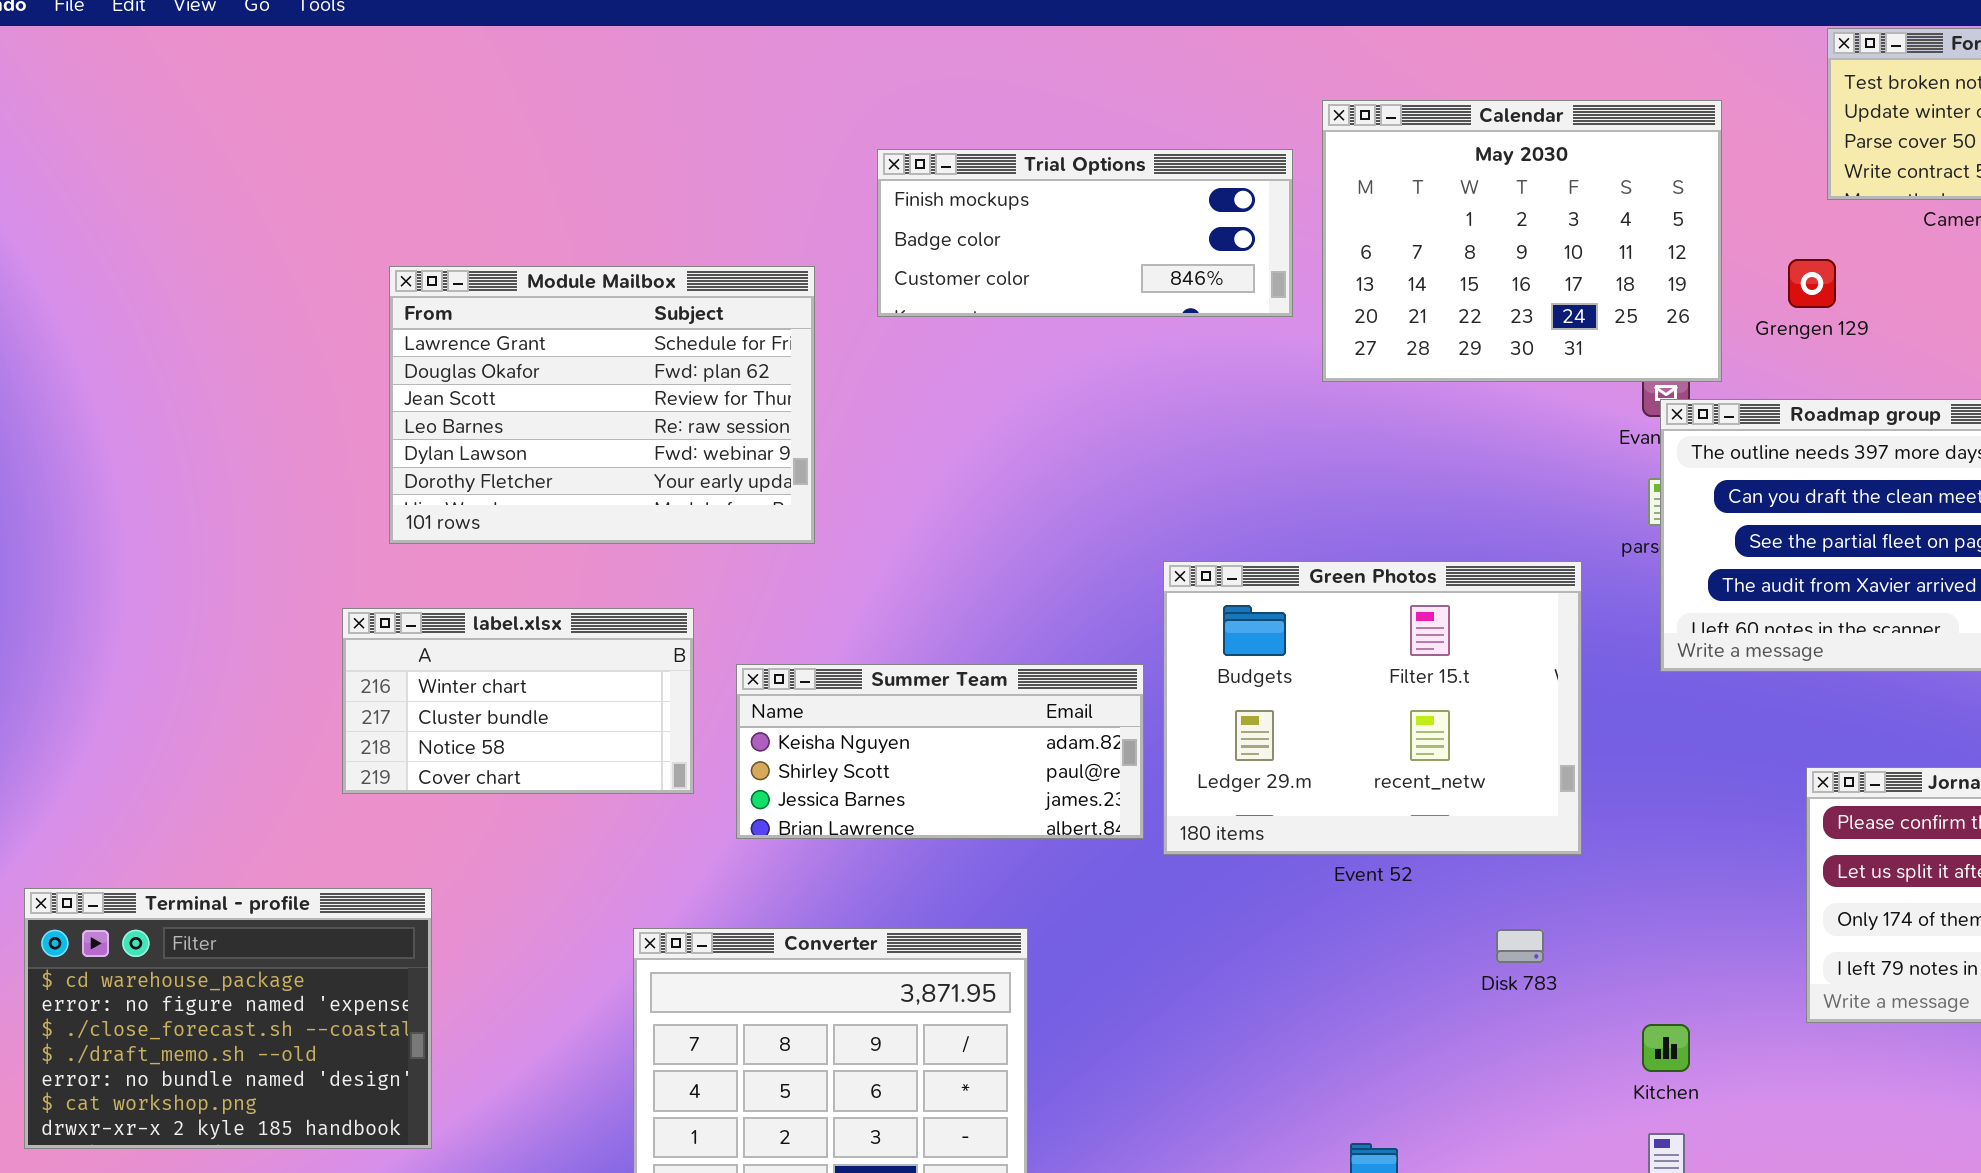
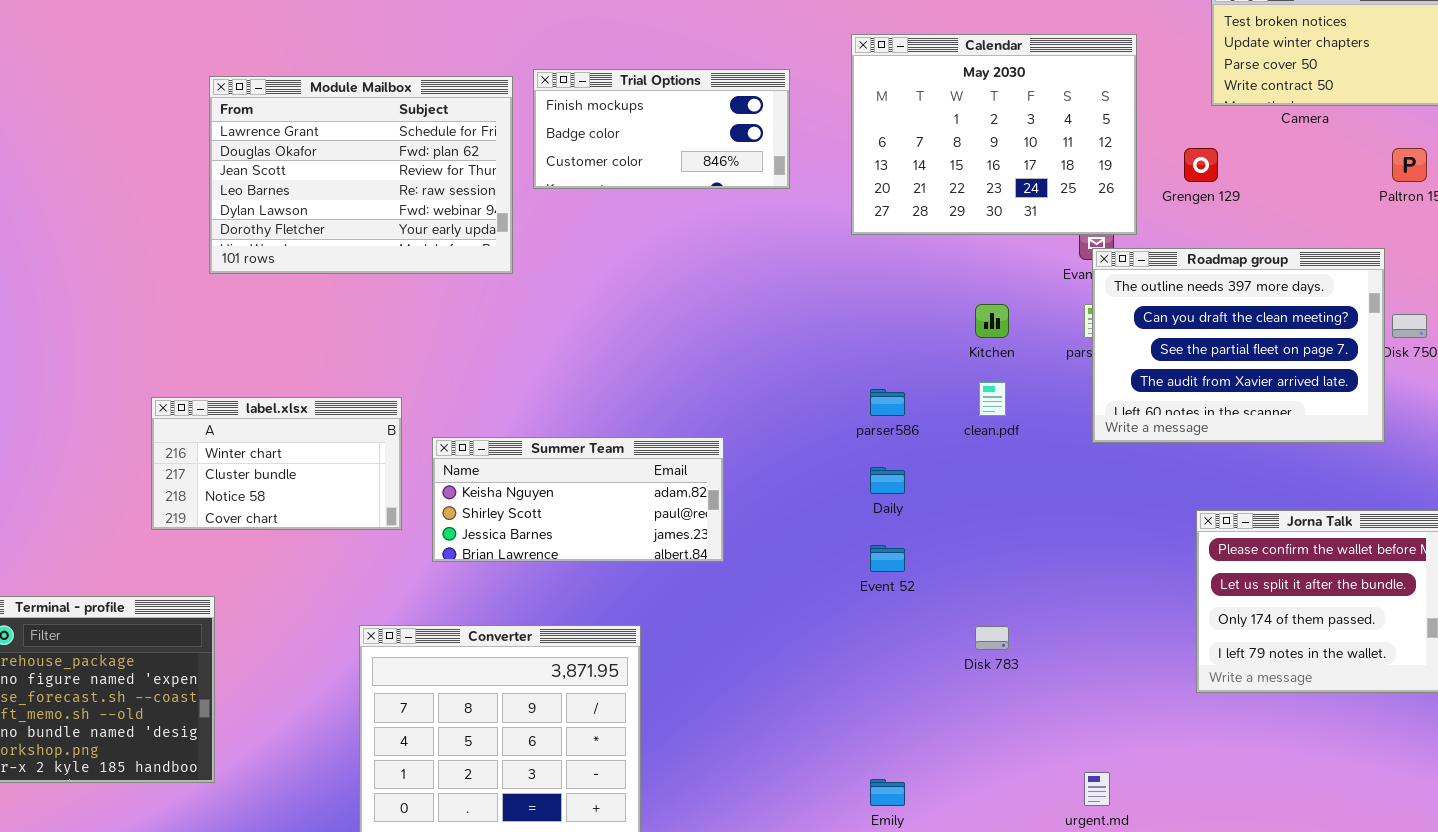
Trial Options: [877,149,1293,317] -> [533,69,790,189], resized
Module Mailbox: [389,266,815,544] -> [209,76,513,274], moved
Green Photos: [1163,561,1582,855] -> none, closed
Kitchen: [1642,1024,1690,1072] -> [975,304,1009,338], moved

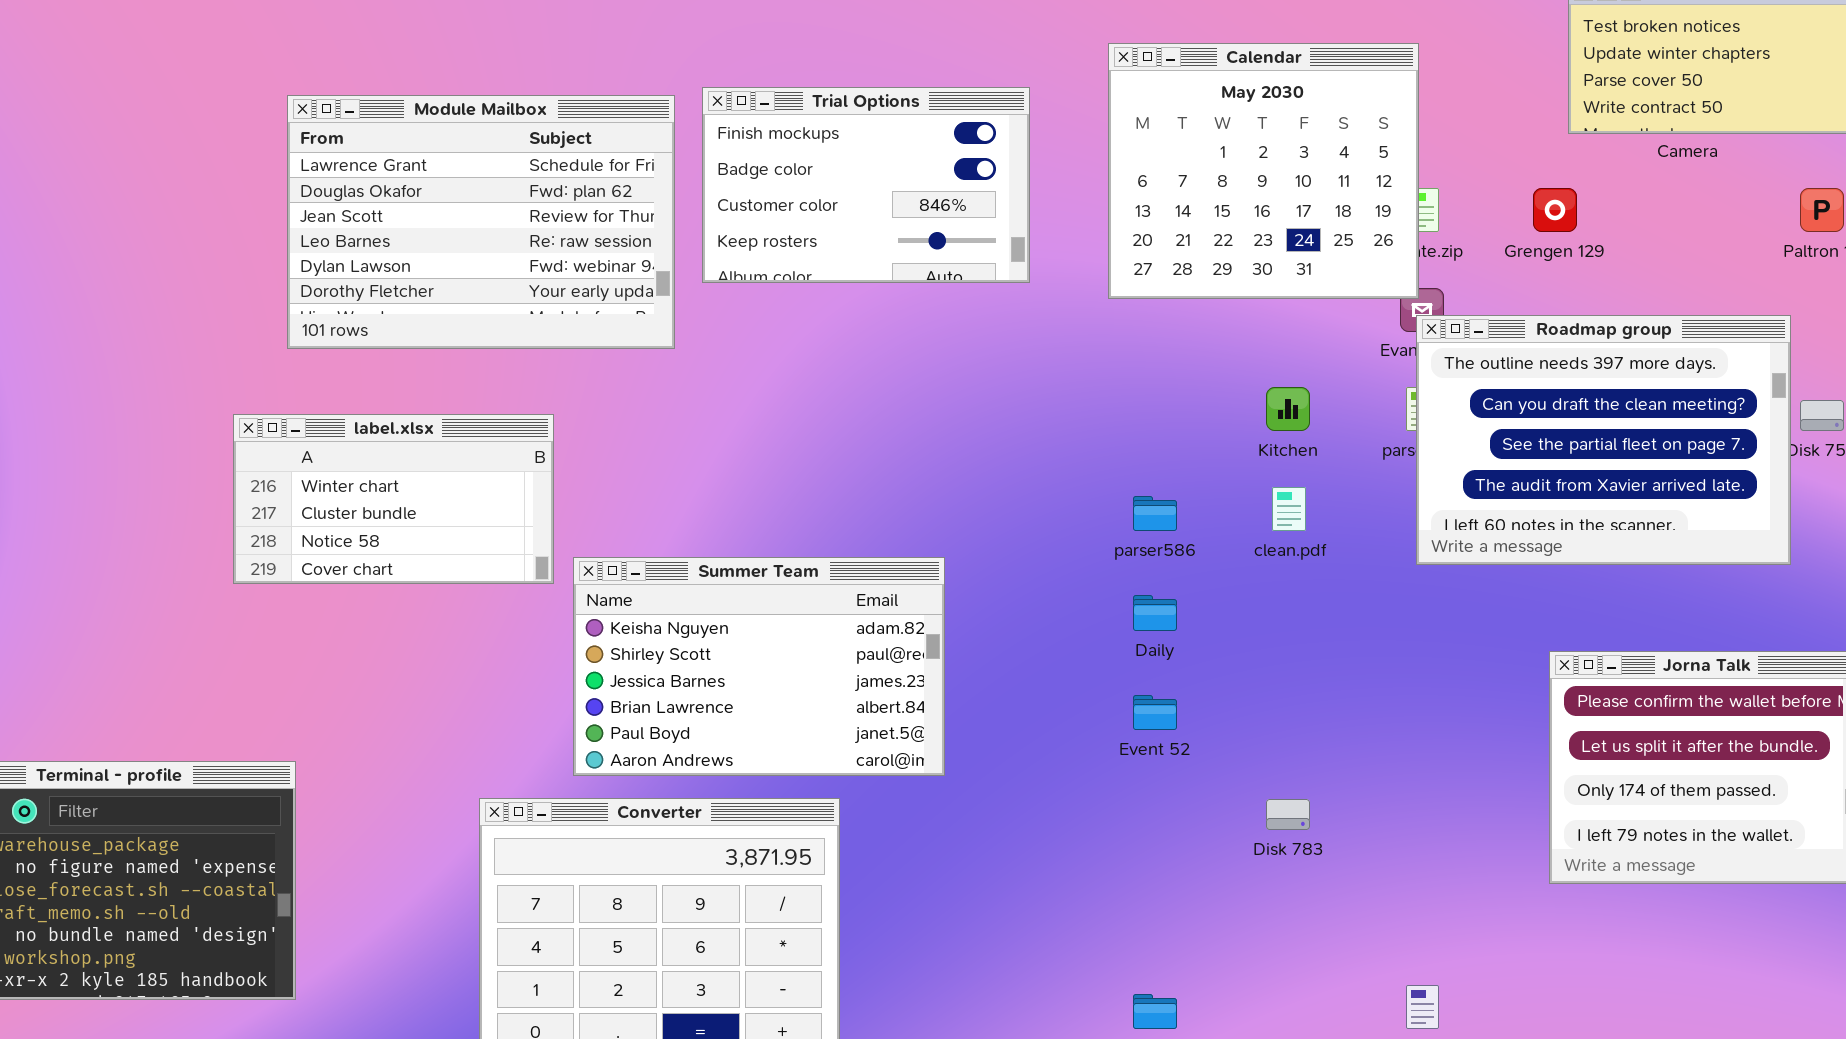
Calendar: [851,34,1137,235] -> [1108,43,1419,299], resized
Trial Options: [533,69,790,189] -> [702,87,1030,283], resized
label.xlsx: [151,397,402,530] -> [233,414,554,584], moved
Summer Team: [432,437,724,562] -> [573,557,945,776], resized

